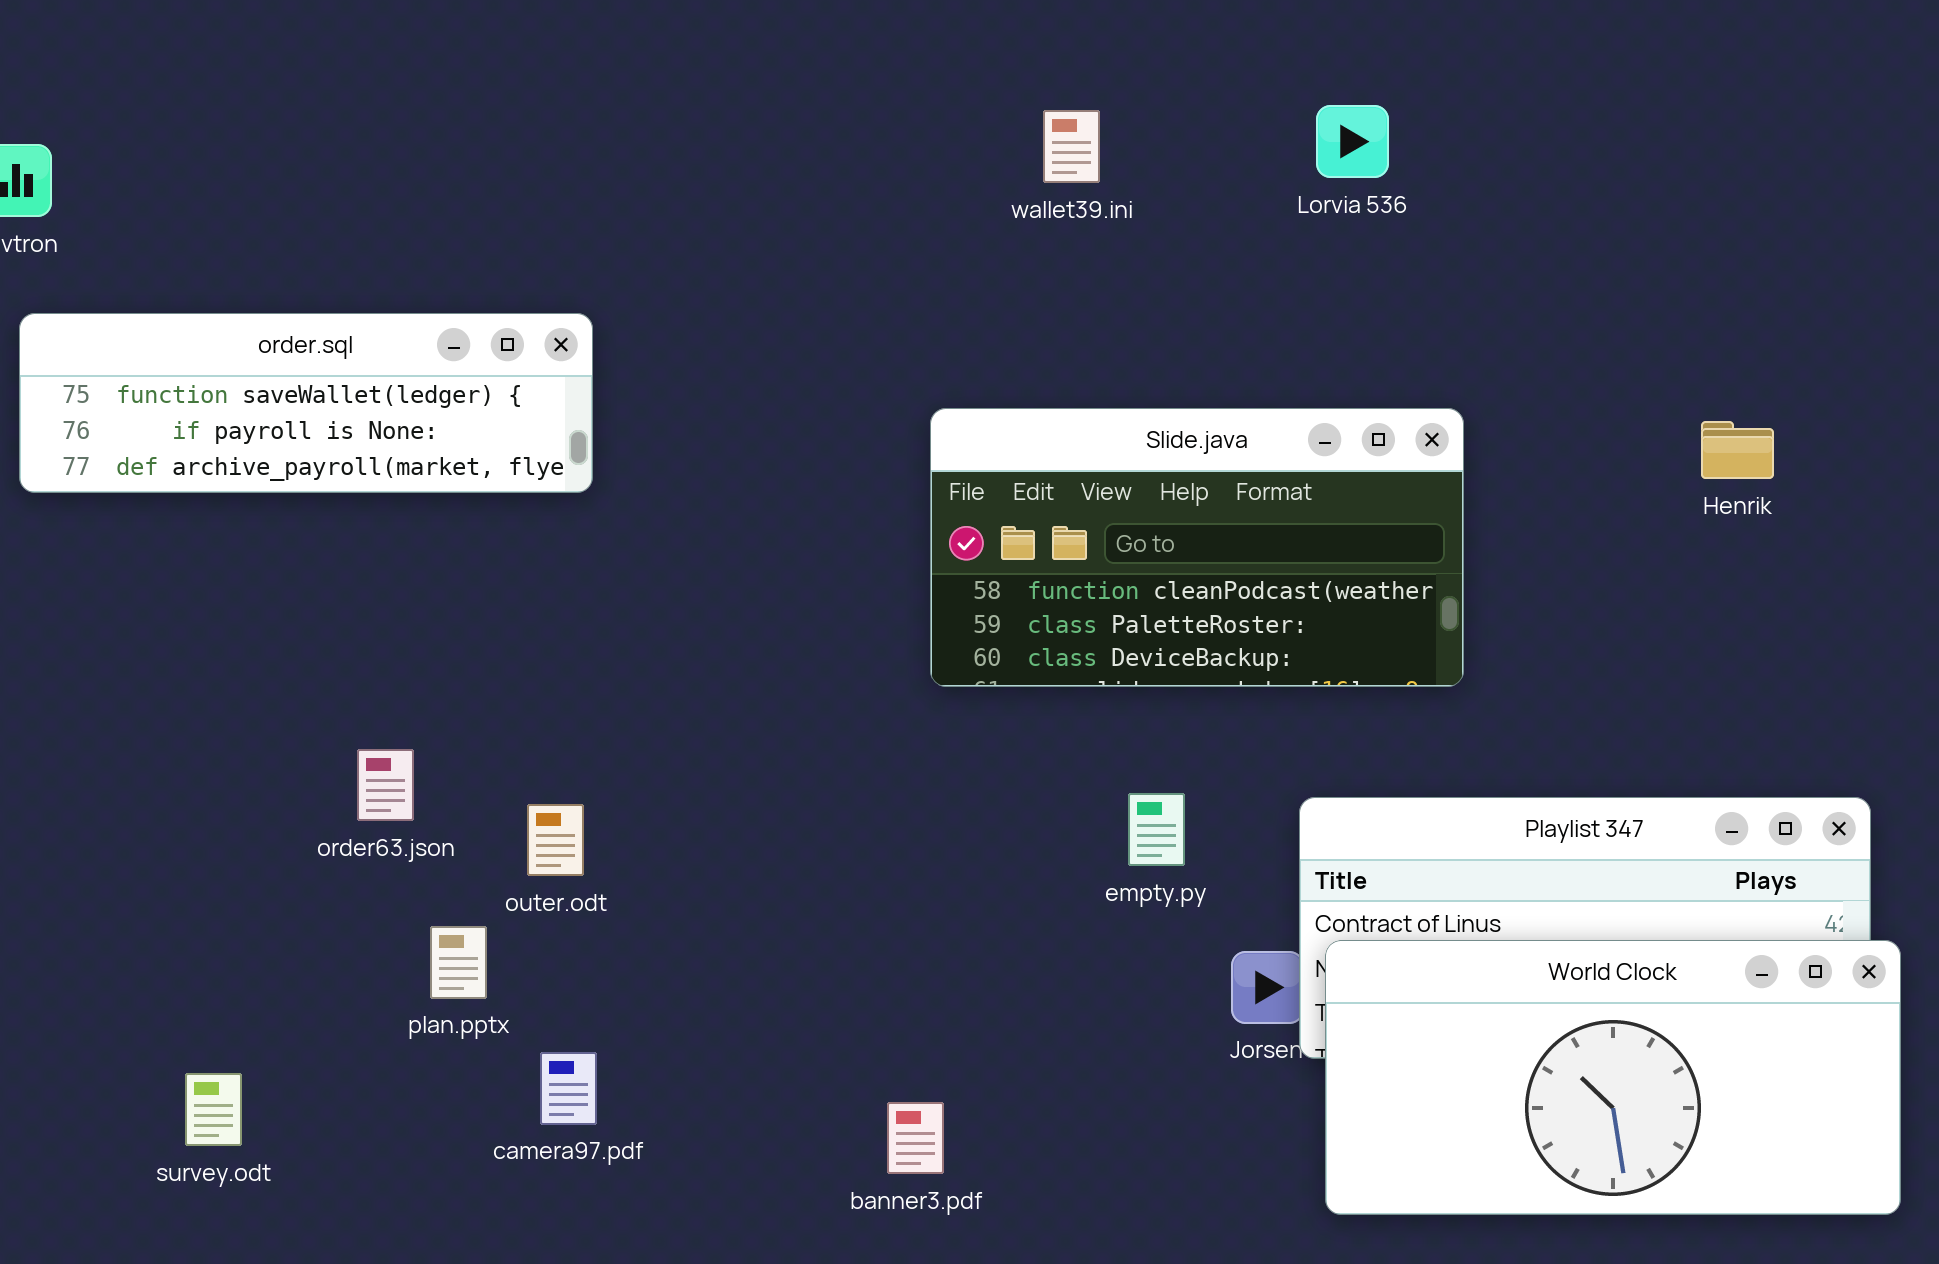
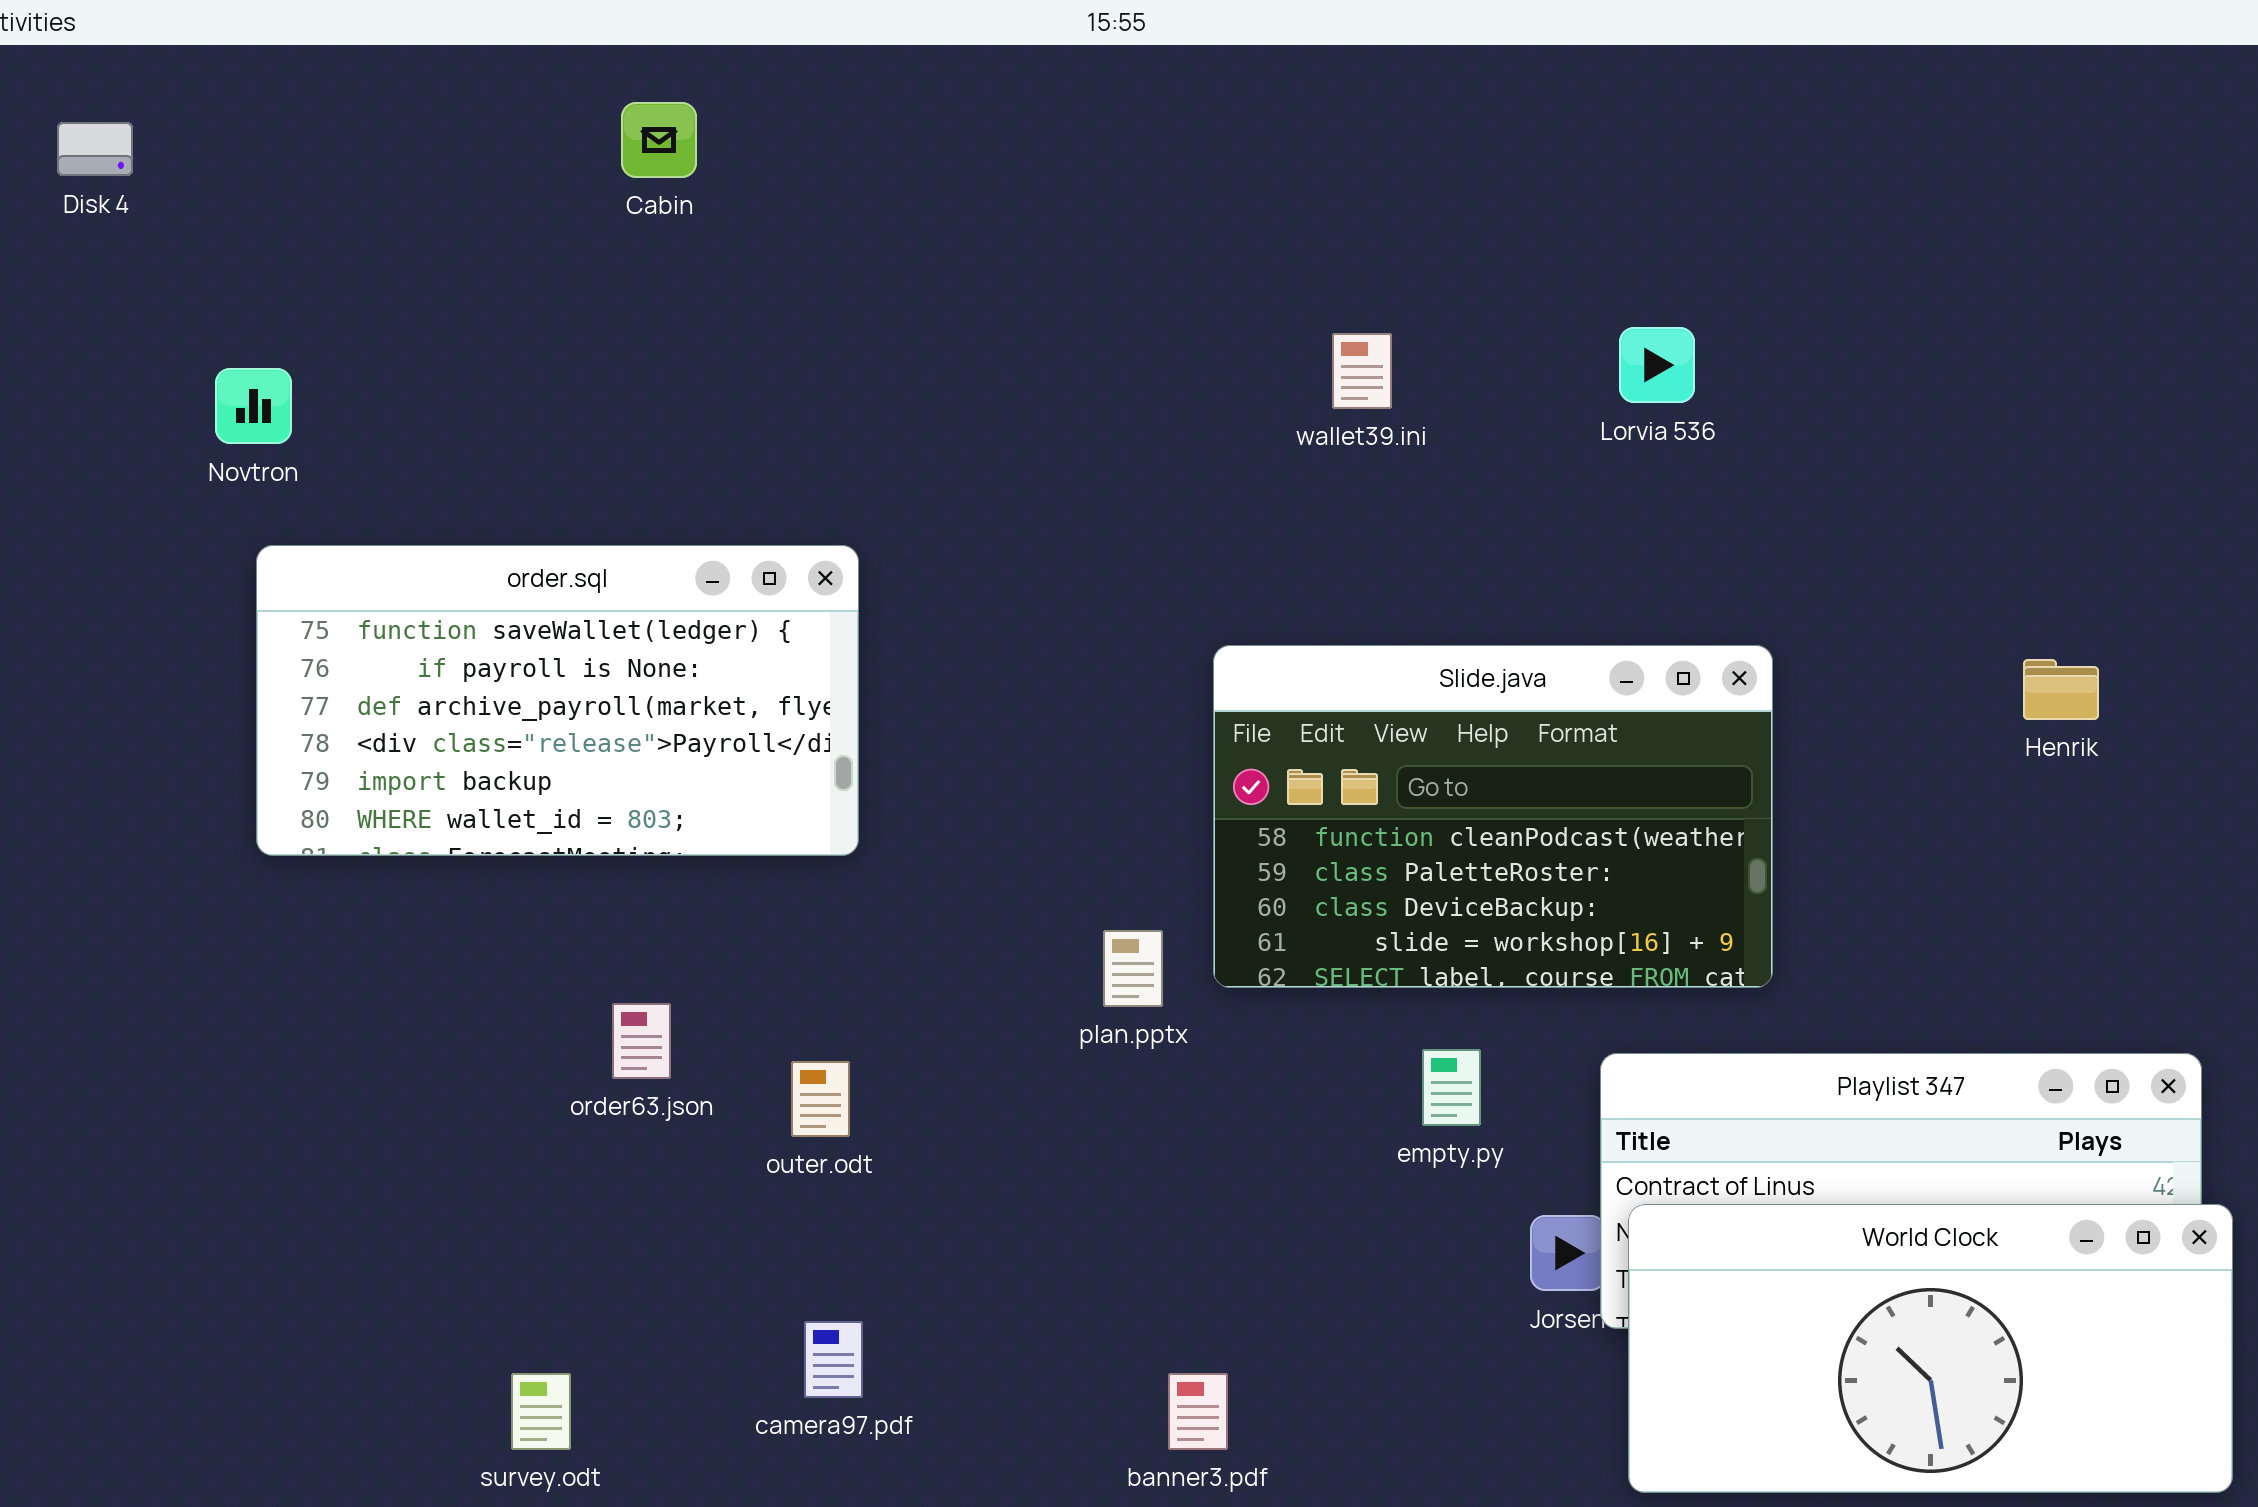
order.sql: [19,313,593,493] -> [256,545,859,856], resized
Slide.java: [930,408,1464,687] -> [1213,645,1773,988], resized
plan.pptx: [430,926,487,999] -> [1103,930,1163,1007], moved
survey.odt: [185,1073,242,1146] -> [511,1373,571,1450], moved

